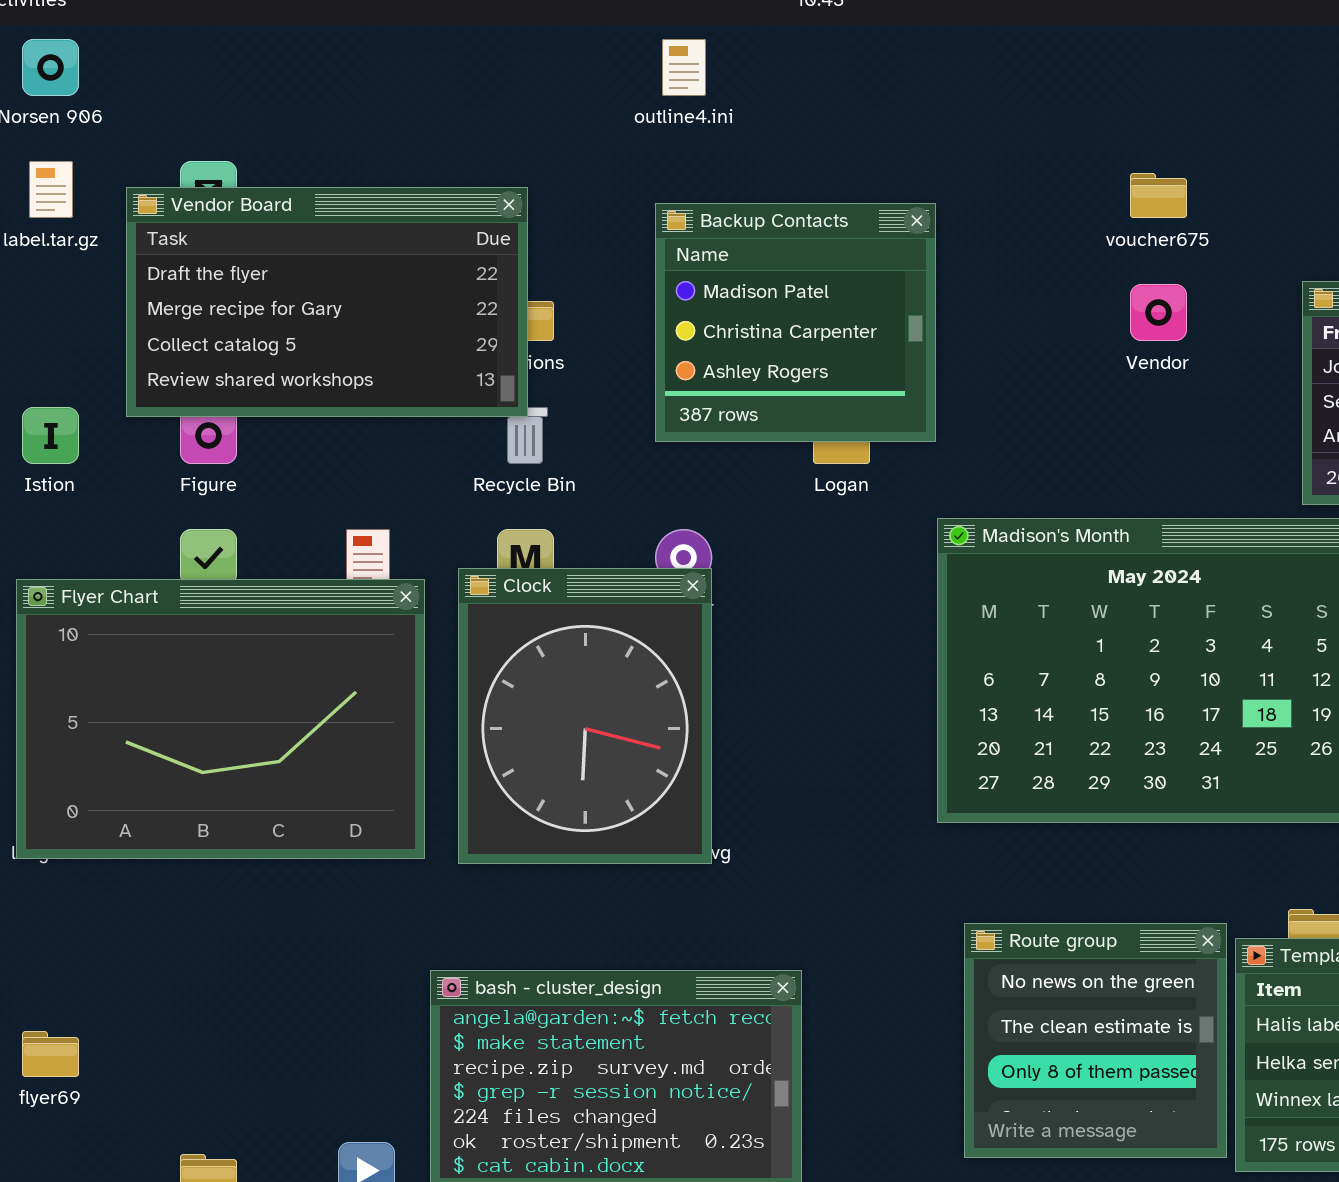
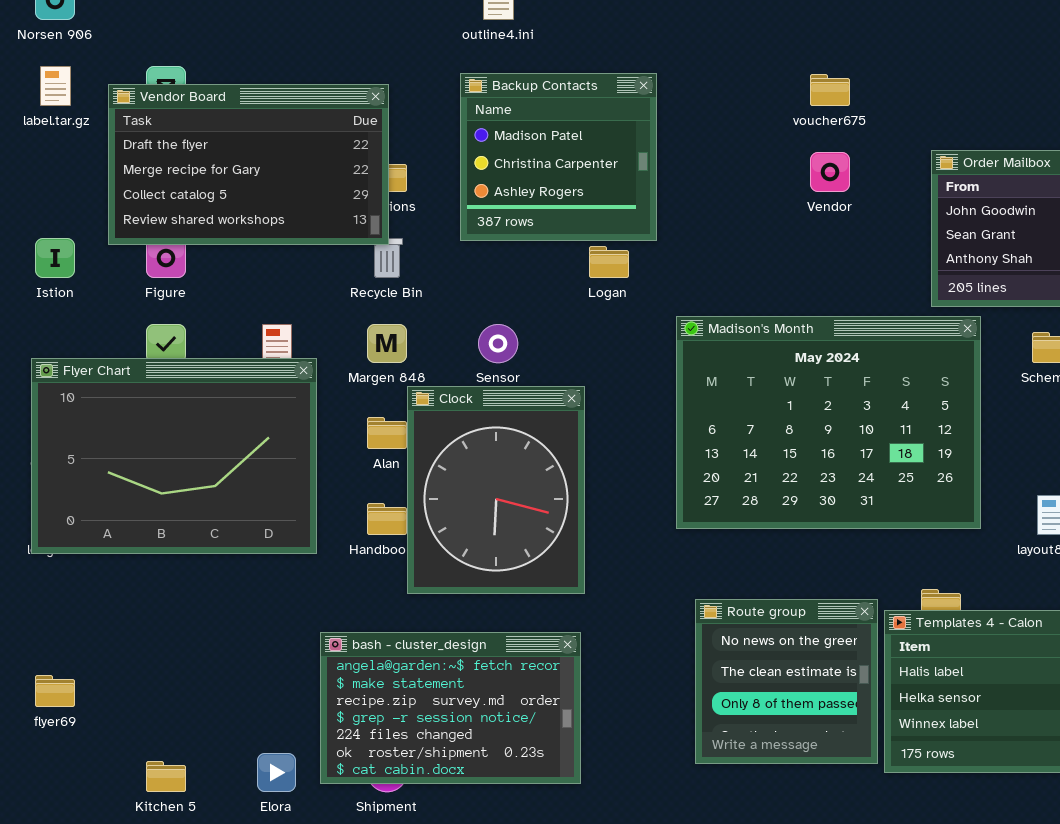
Backup Contacts: [655,203,936,442] -> [460,73,657,241], moved
Clock: [458,568,712,864] -> [407,386,585,594], moved

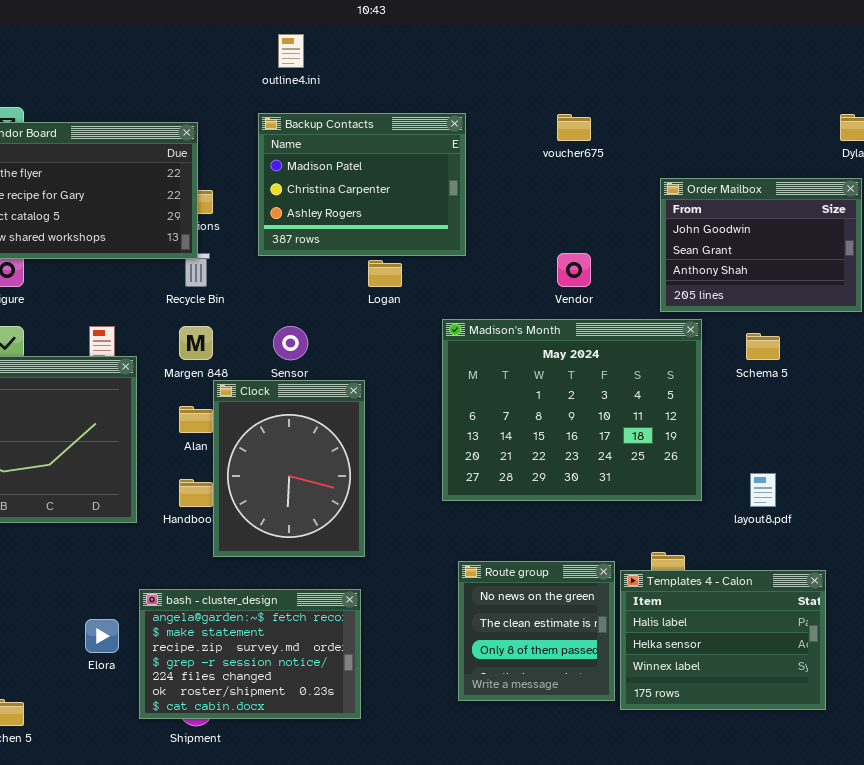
Backup Contacts: [460,73,657,241] -> [258,113,466,256], resized
Vendor: [810,152,850,192] -> [557,253,591,287], moved
Elora: [257,753,296,792] -> [85,619,119,653], moved

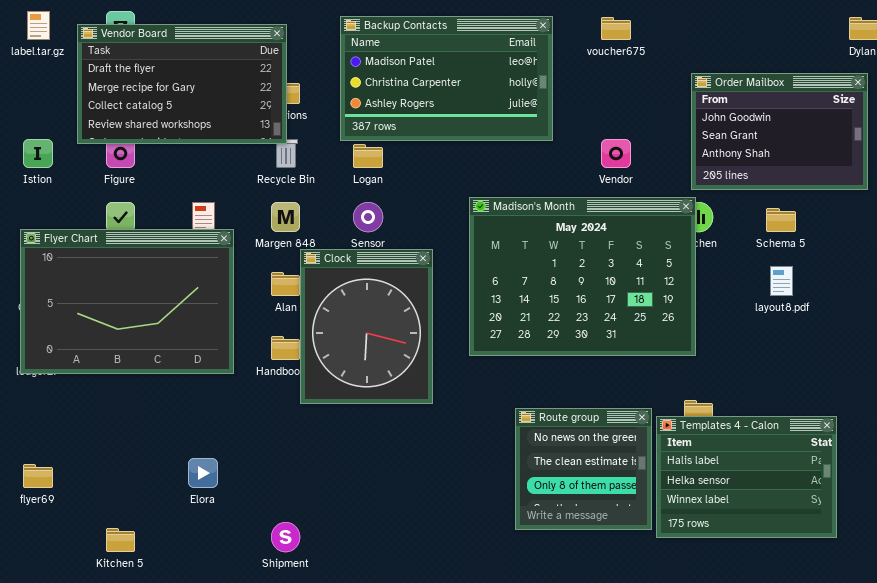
Backup Contacts: [258,113,466,256] -> [340,16,553,141], resized
Logan: [368,260,402,287] -> [353,144,383,168], moved
Madison's Month: [442,319,702,501] -> [469,197,696,356], moved
layout8.pdf: [750,473,776,507] -> [770,266,793,296], moved
bash - cluster_design: [139,589,361,719] -> none, closed

